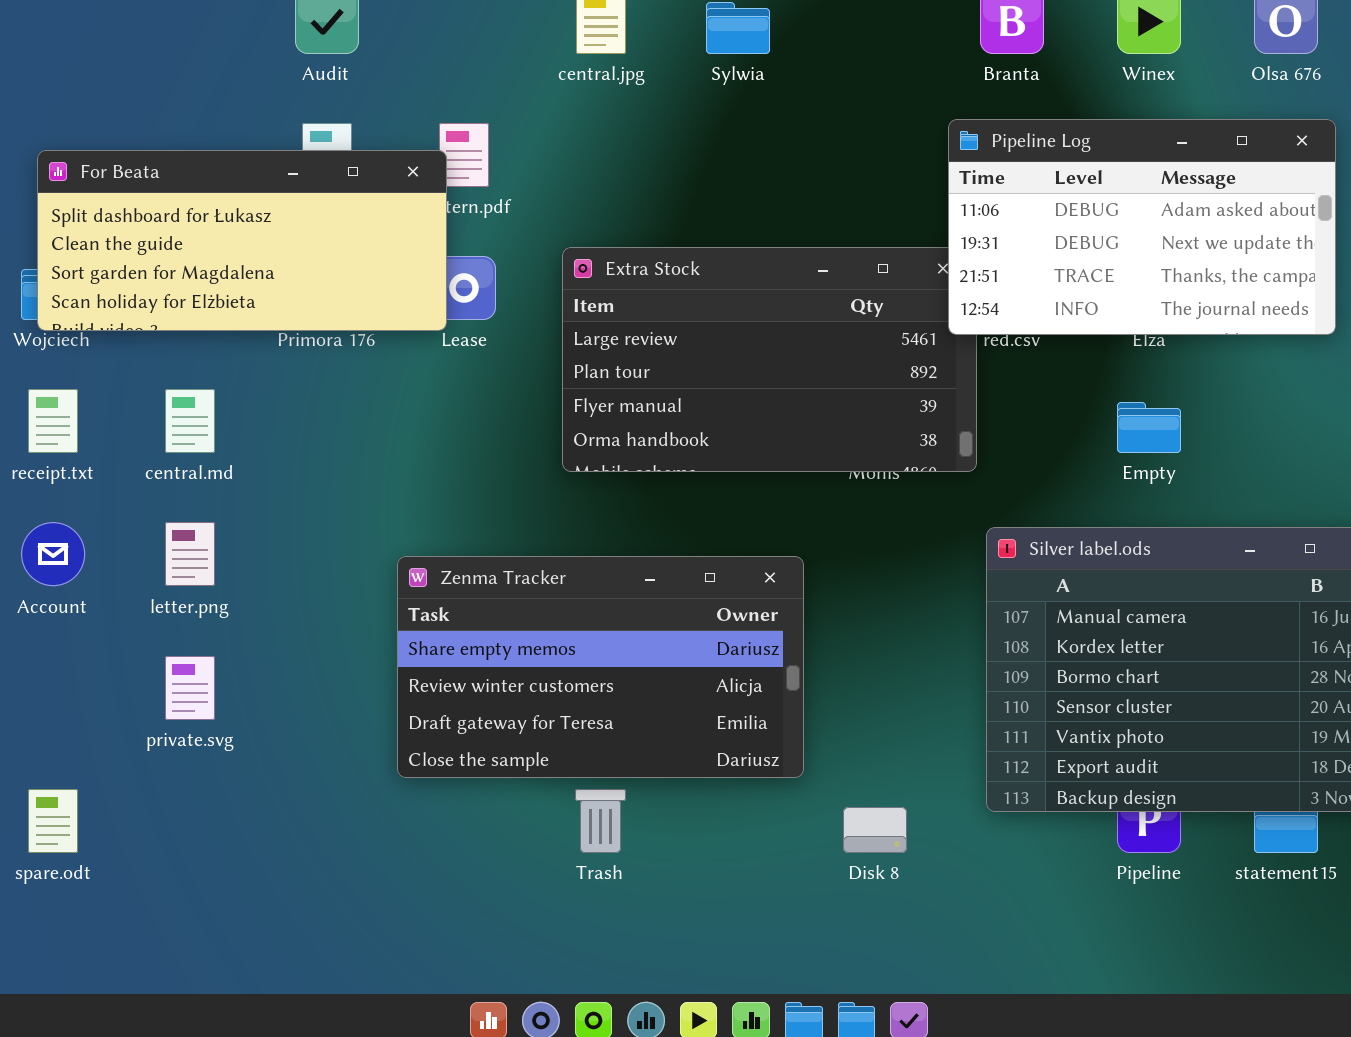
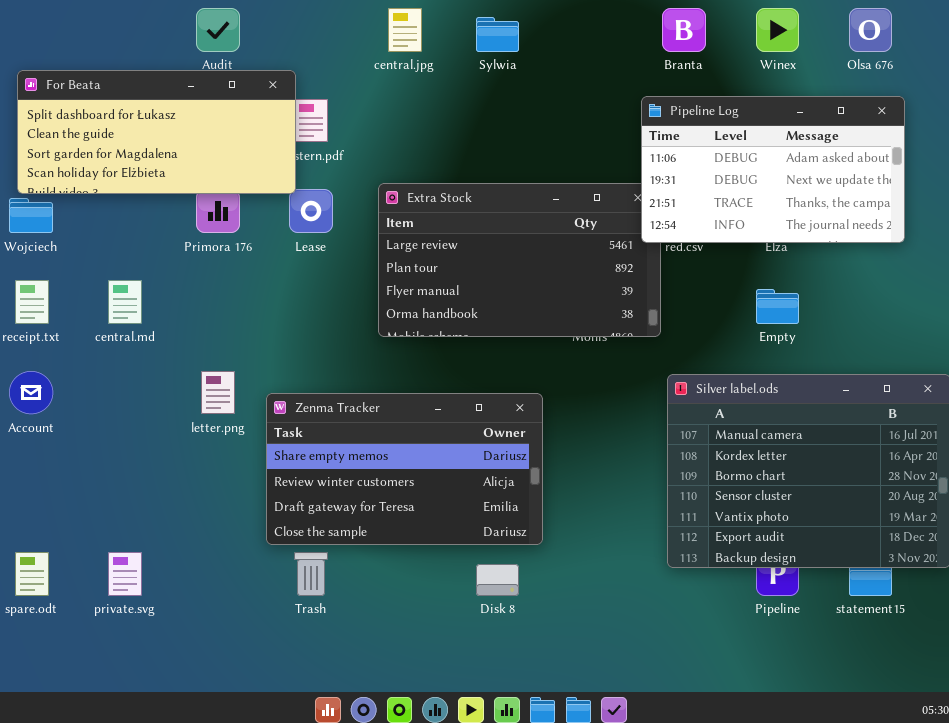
For Beata: [37,150,447,331] -> [17,70,296,194], moved
letter.png: [165,522,215,586] -> [201,371,235,414], moved
private.svg: [165,656,215,720] -> [108,552,142,596], moved
Trash: [575,789,626,853] -> [294,552,328,596], moved
Disk 8: [843,807,907,853] -> [476,564,519,596], moved

